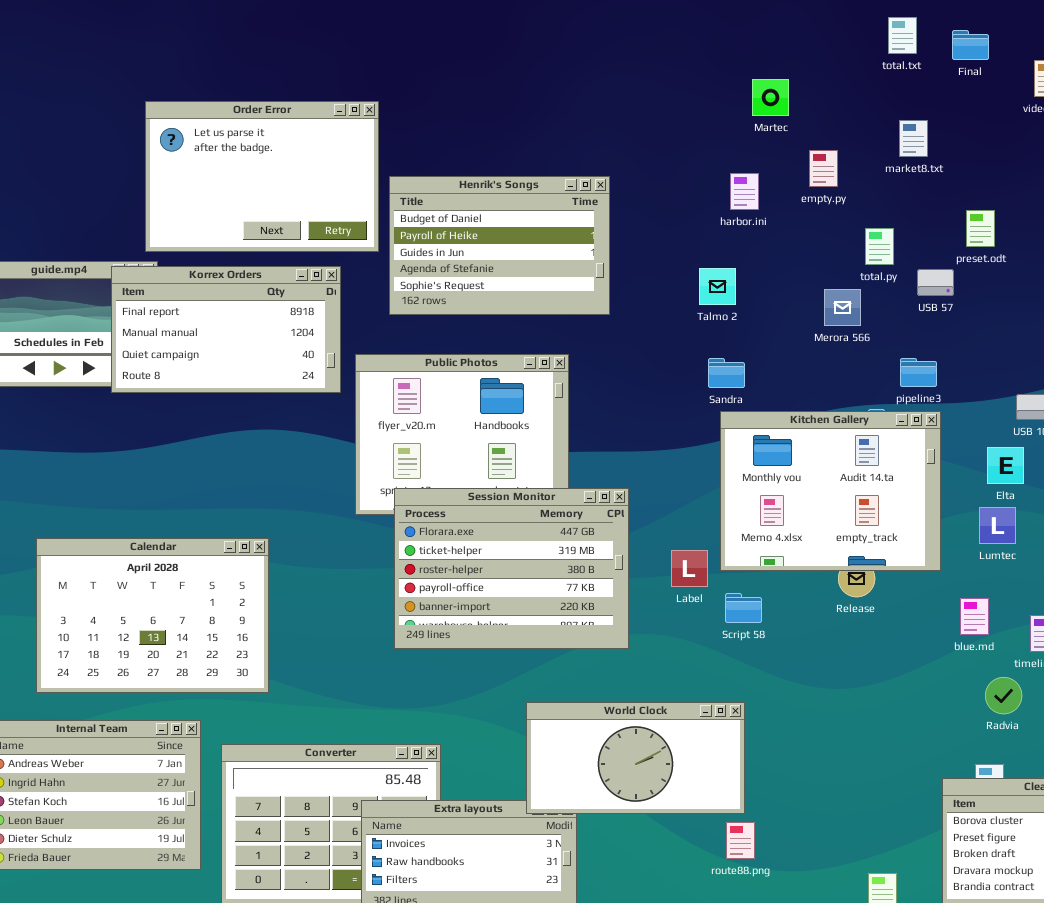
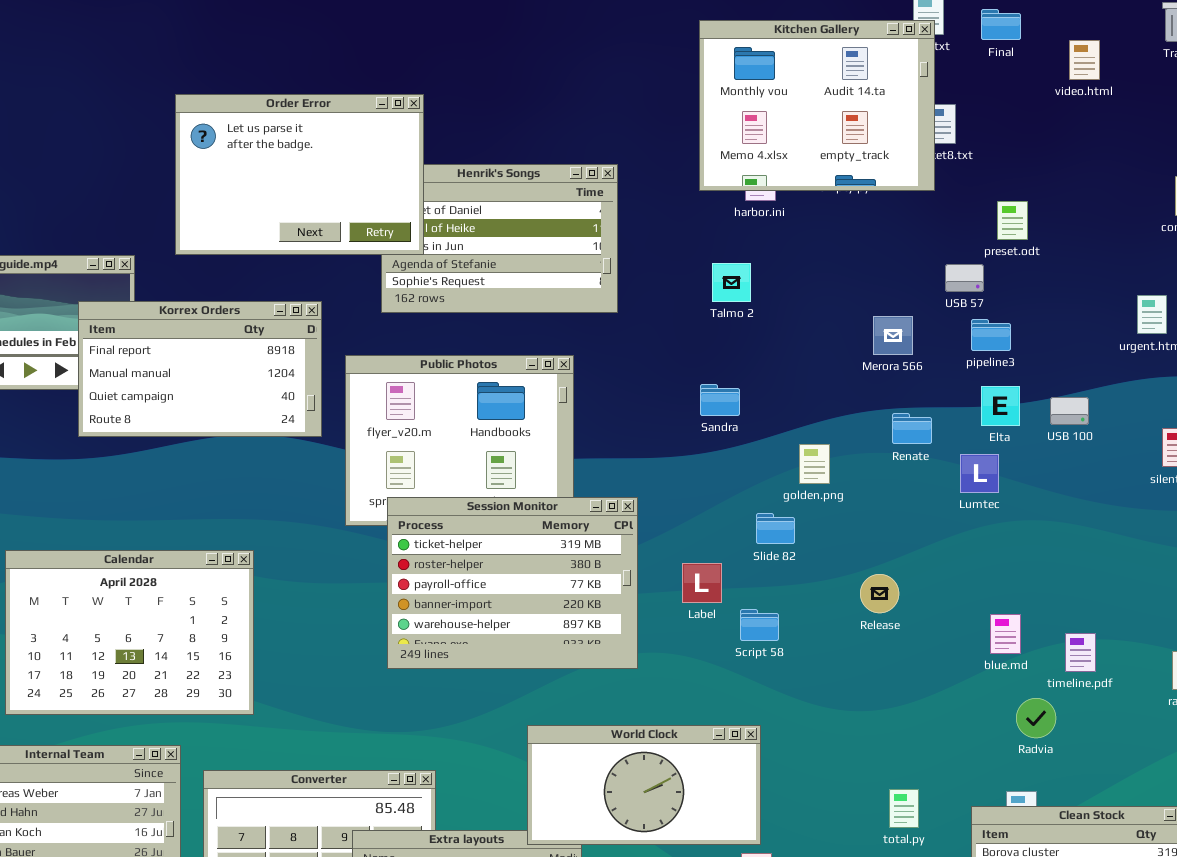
Order Error: [145,101,379,252] -> [175,94,424,255], moved
total.py: [865,228,894,265] -> [889,789,919,828], moved
Korrex Orders: [111,266,341,393] -> [78,301,322,437], moved
Merora 566: [824,289,861,326] -> [873,316,913,355], moved
pipeline3: [900,358,937,387] -> [971,319,1011,351], moved
Sandra: [708,358,745,388] -> [700,384,740,416], moved
Kitchen Gallery: [720,411,941,571] -> [699,20,935,191], moved
Elta: [987,447,1024,484] -> [981,386,1020,426], moved
Session Monitor: [394,488,629,649] -> [387,497,638,669], scrolled down 1 row
Lumtec: [979,507,1016,544] -> [960,454,999,493], moved

